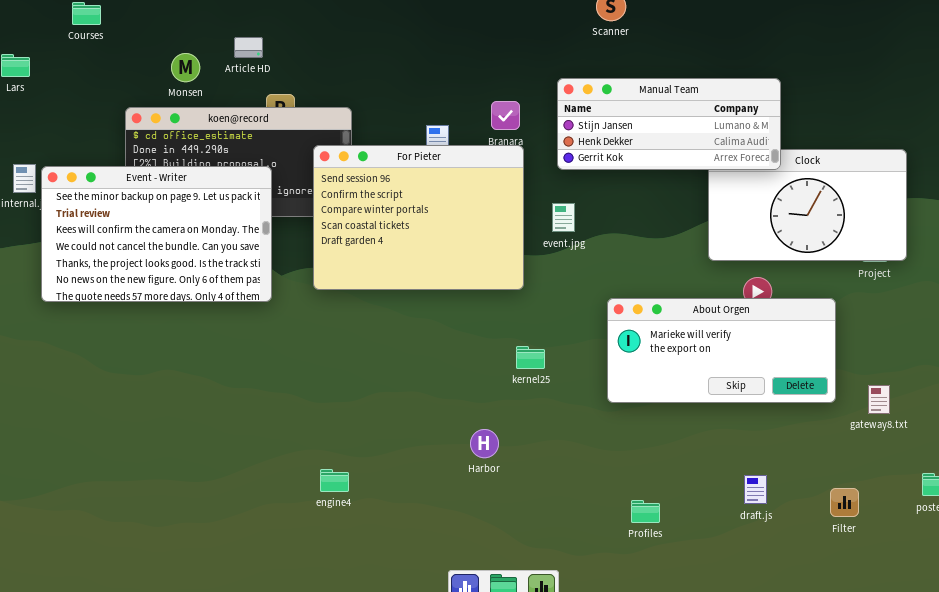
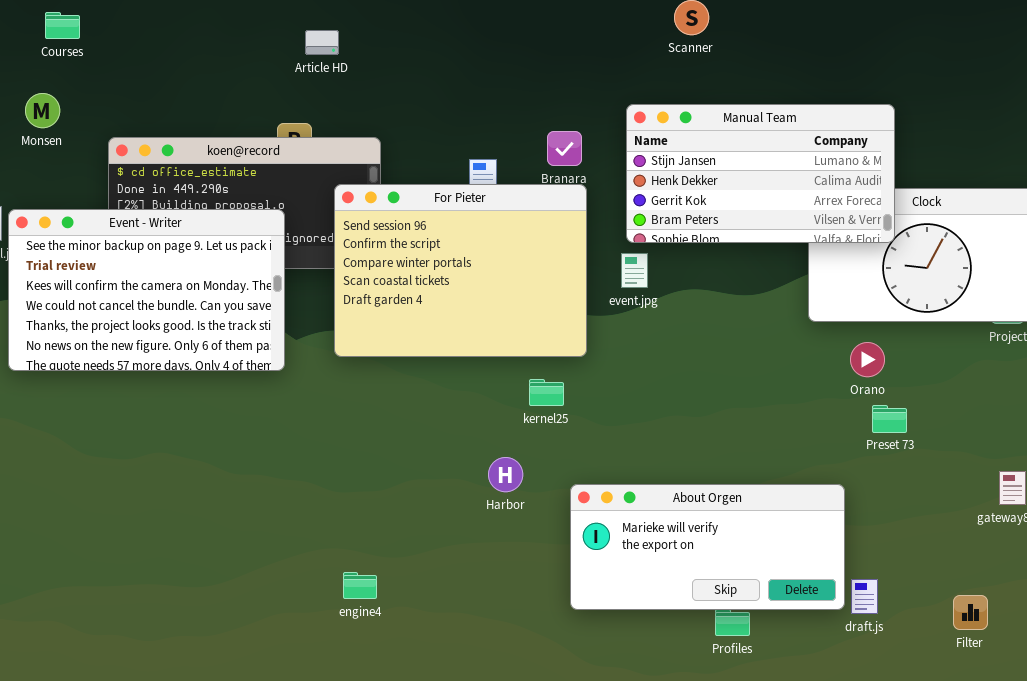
Article HD: [234,37,263,58] -> [305,30,339,55], moved
Monsen: [171,53,200,82] -> [25,93,60,128], moved
Manual Team: [557,78,781,170] -> [626,104,895,243], resized
About Orgen: [607,298,836,403] -> [570,484,845,610], moved
kernel25: [516,346,545,369] -> [529,379,564,406], moved
Harbor: [470,429,499,458] -> [488,457,523,492], moved

